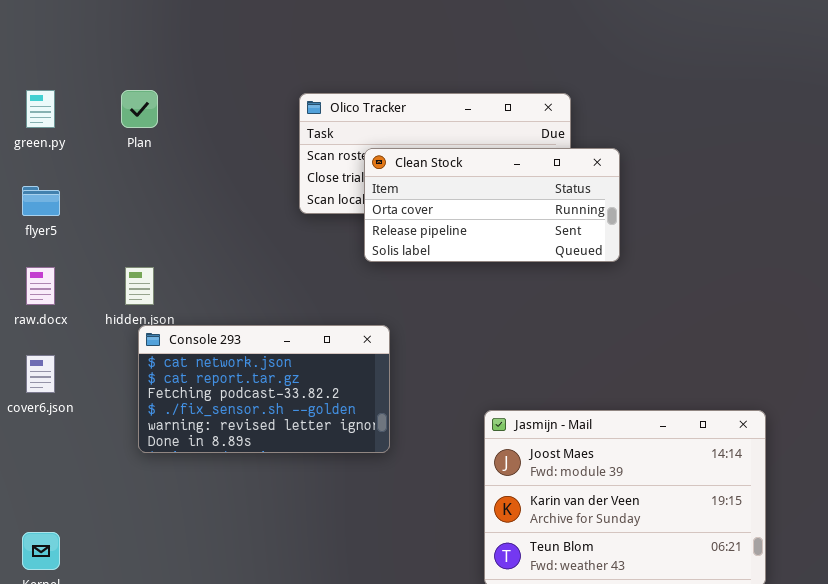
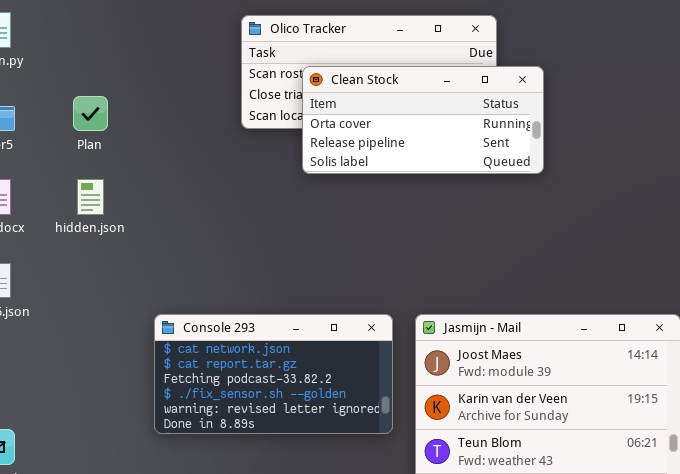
Plan: [121,90,158,128] -> [73,96,108,131], moved
Console 293: [138,325,390,453] -> [154,314,393,434], moved

